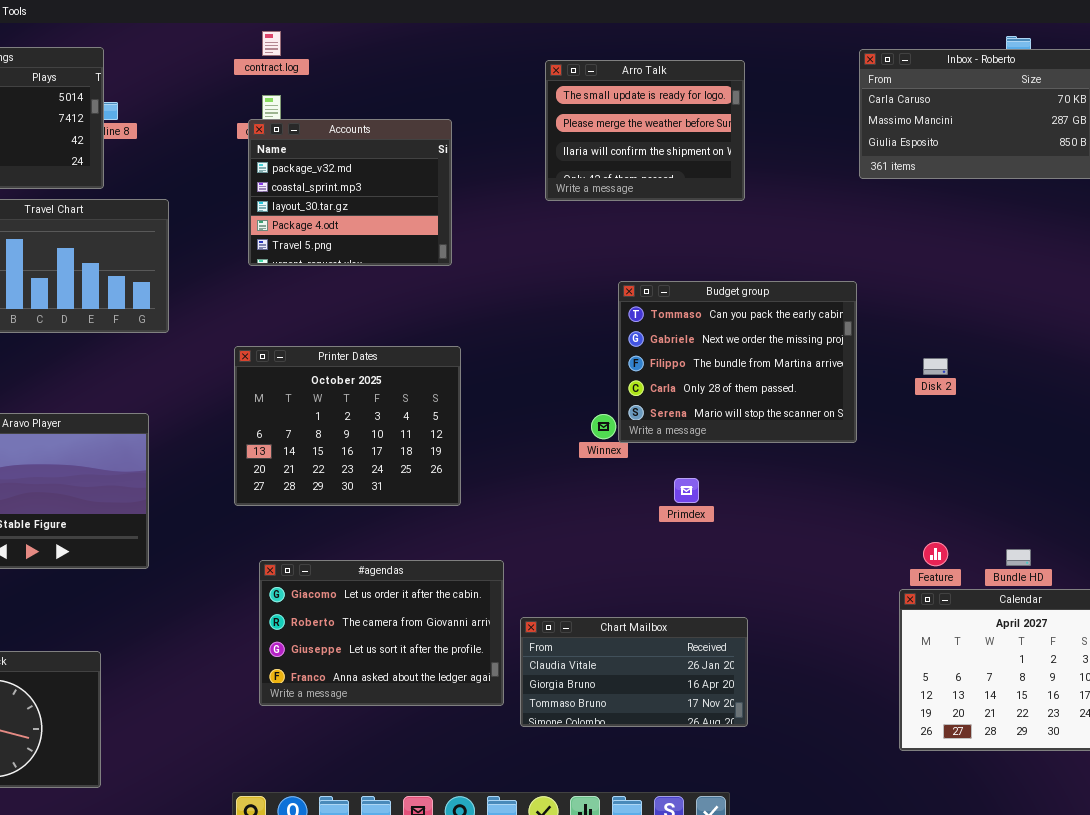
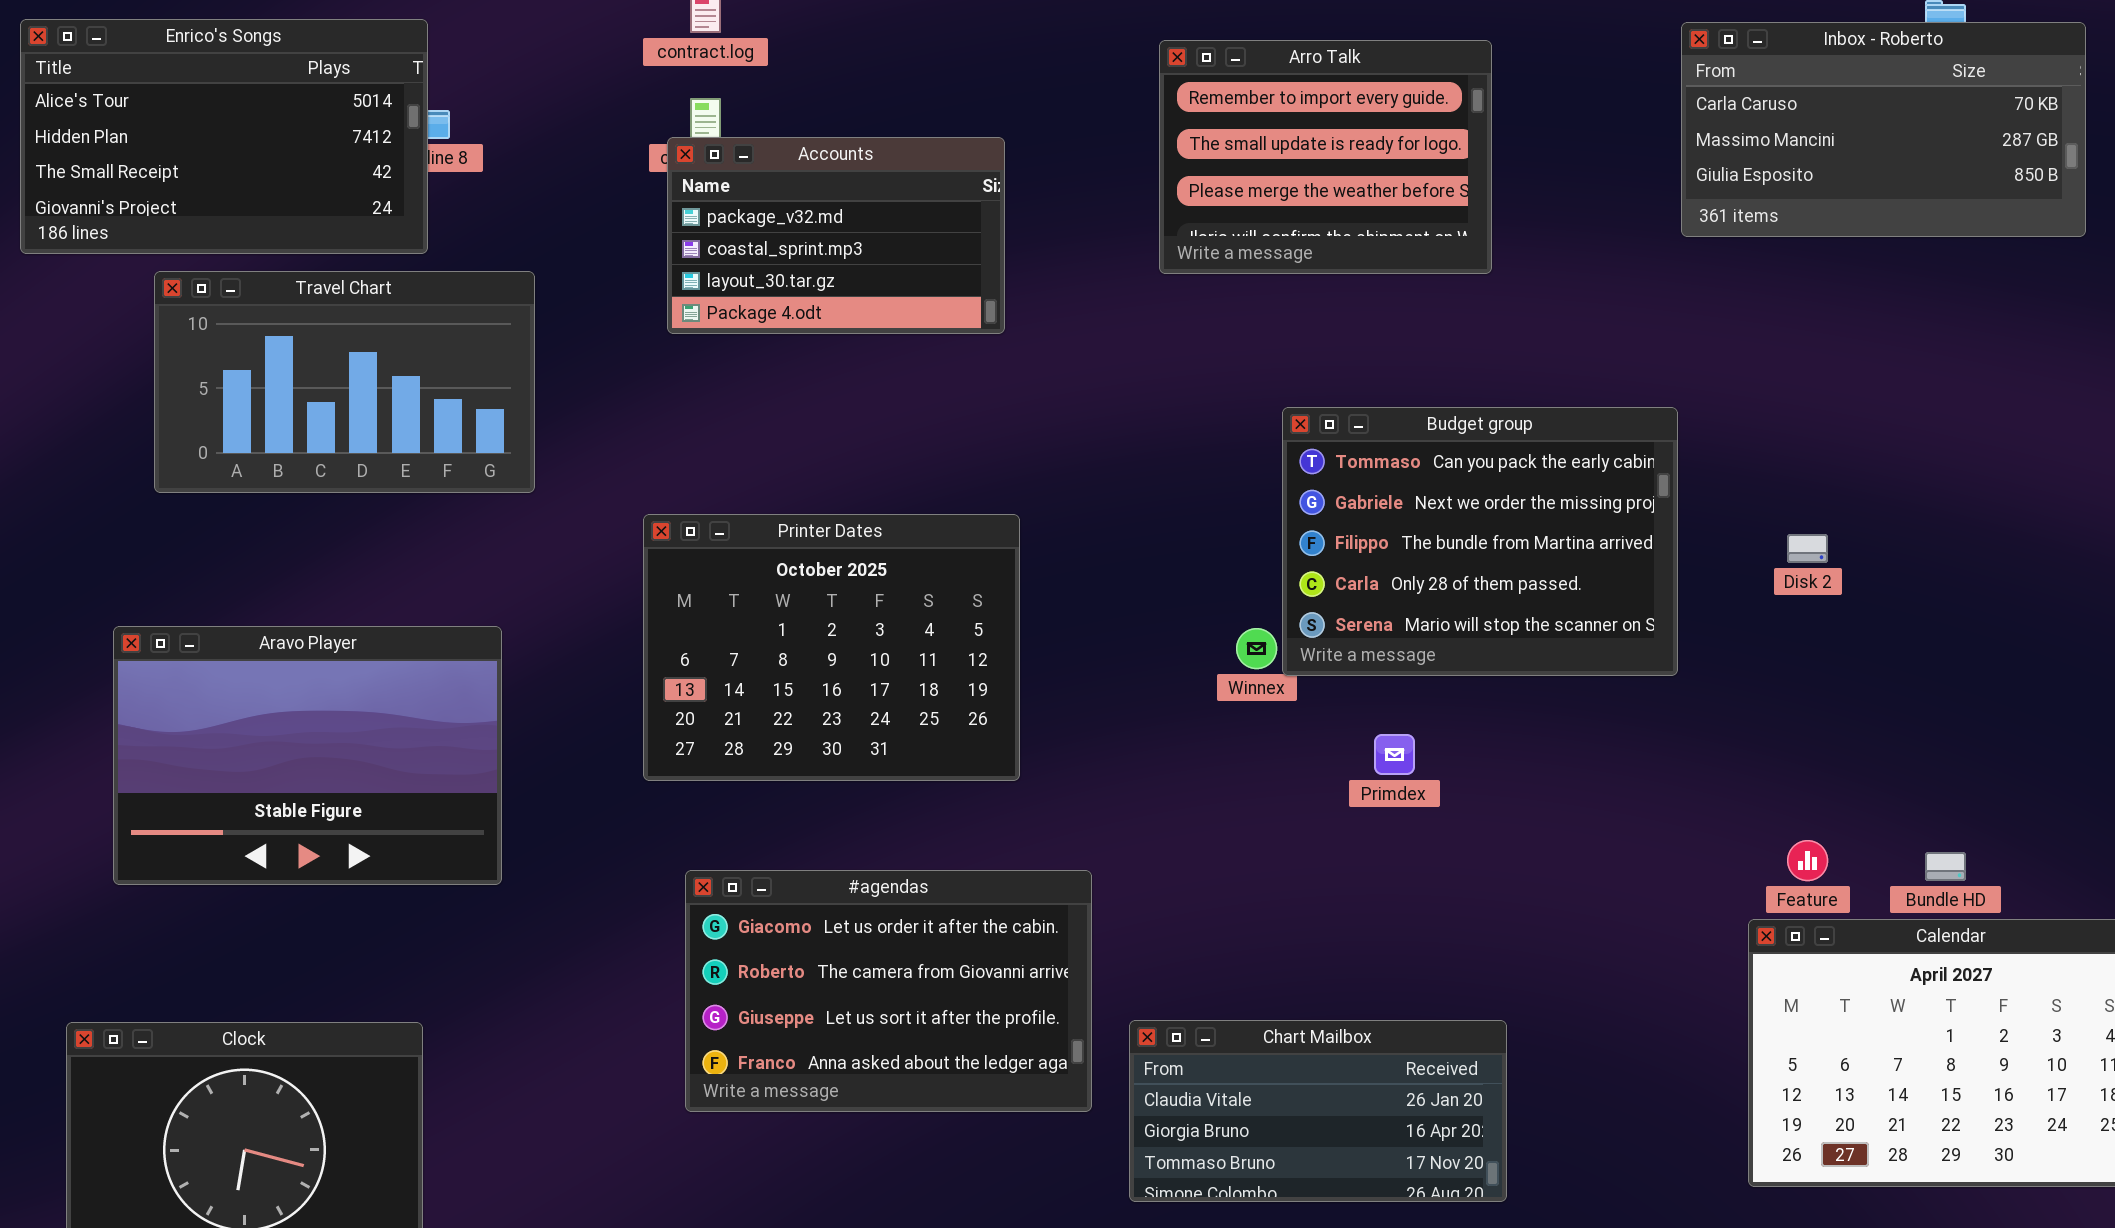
Arro Talk: [545,60,745,201] -> [1159,40,1492,274], scrolled up 1 row
Accounts: [248,119,452,266] -> [667,137,1005,334], resized
Chart Mailbox: [520,617,748,727] -> [1129,1020,1507,1202], moved

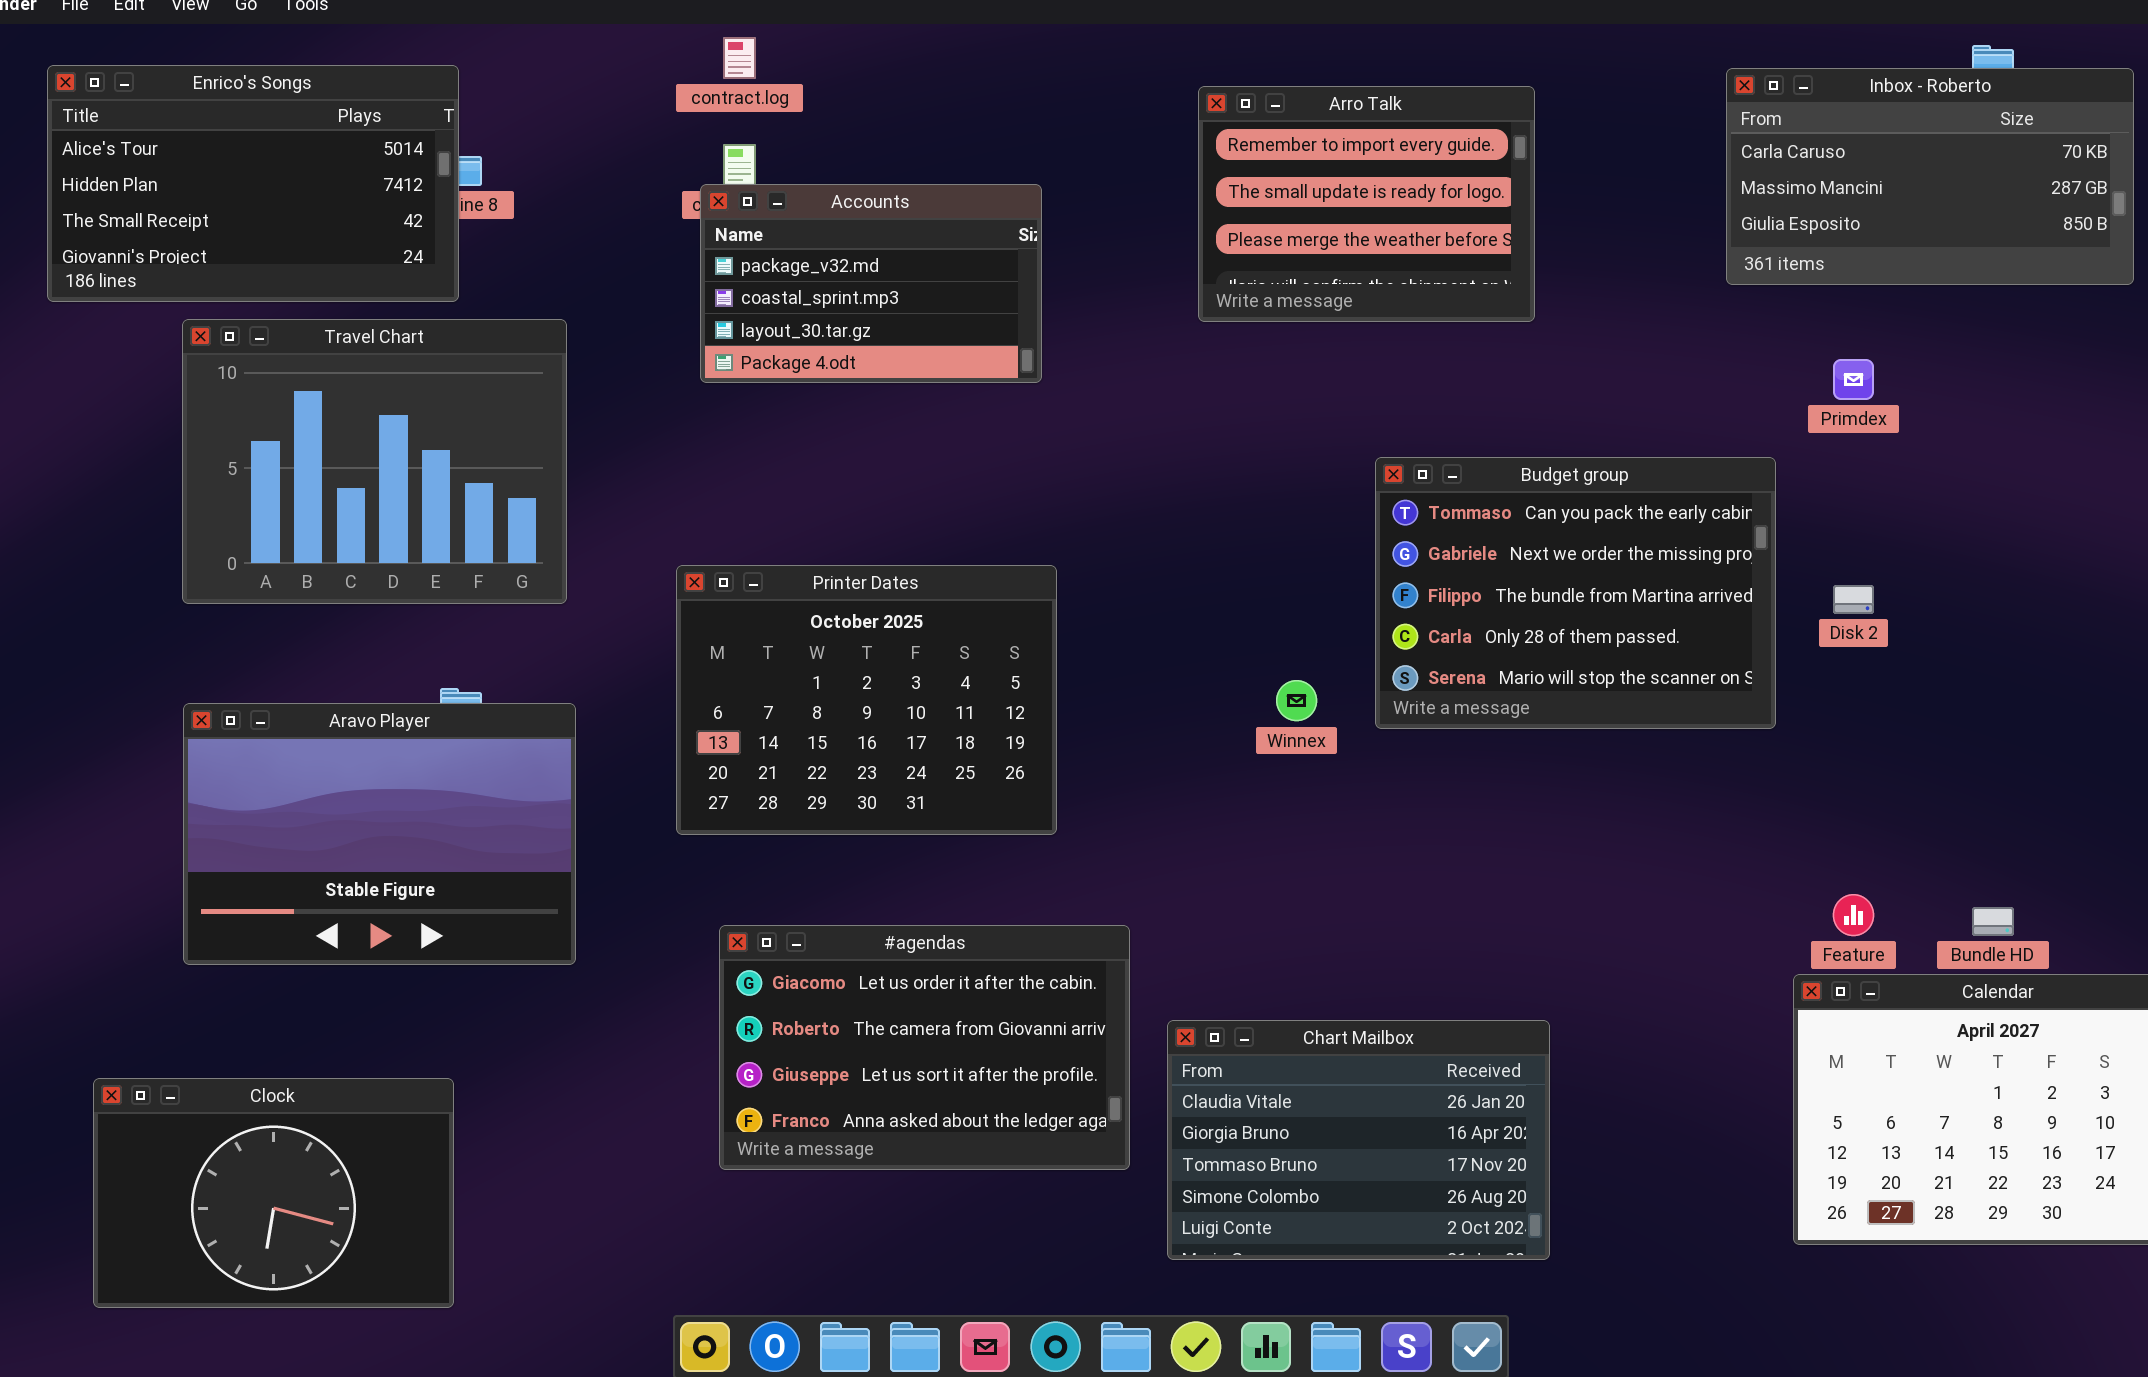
Travel Chart: [154,271,535,493] -> [182,319,567,604], resized
Budget group: [1282,407,1678,676] -> [1375,457,1776,729], moved
Aravo Player: [113,626,502,885] -> [183,703,576,965], moved
Primdex: [1374,734,1415,775] -> [1833,359,1874,400], moved
Chart Mailbox: [1129,1020,1507,1202] -> [1167,1020,1550,1260], resized

